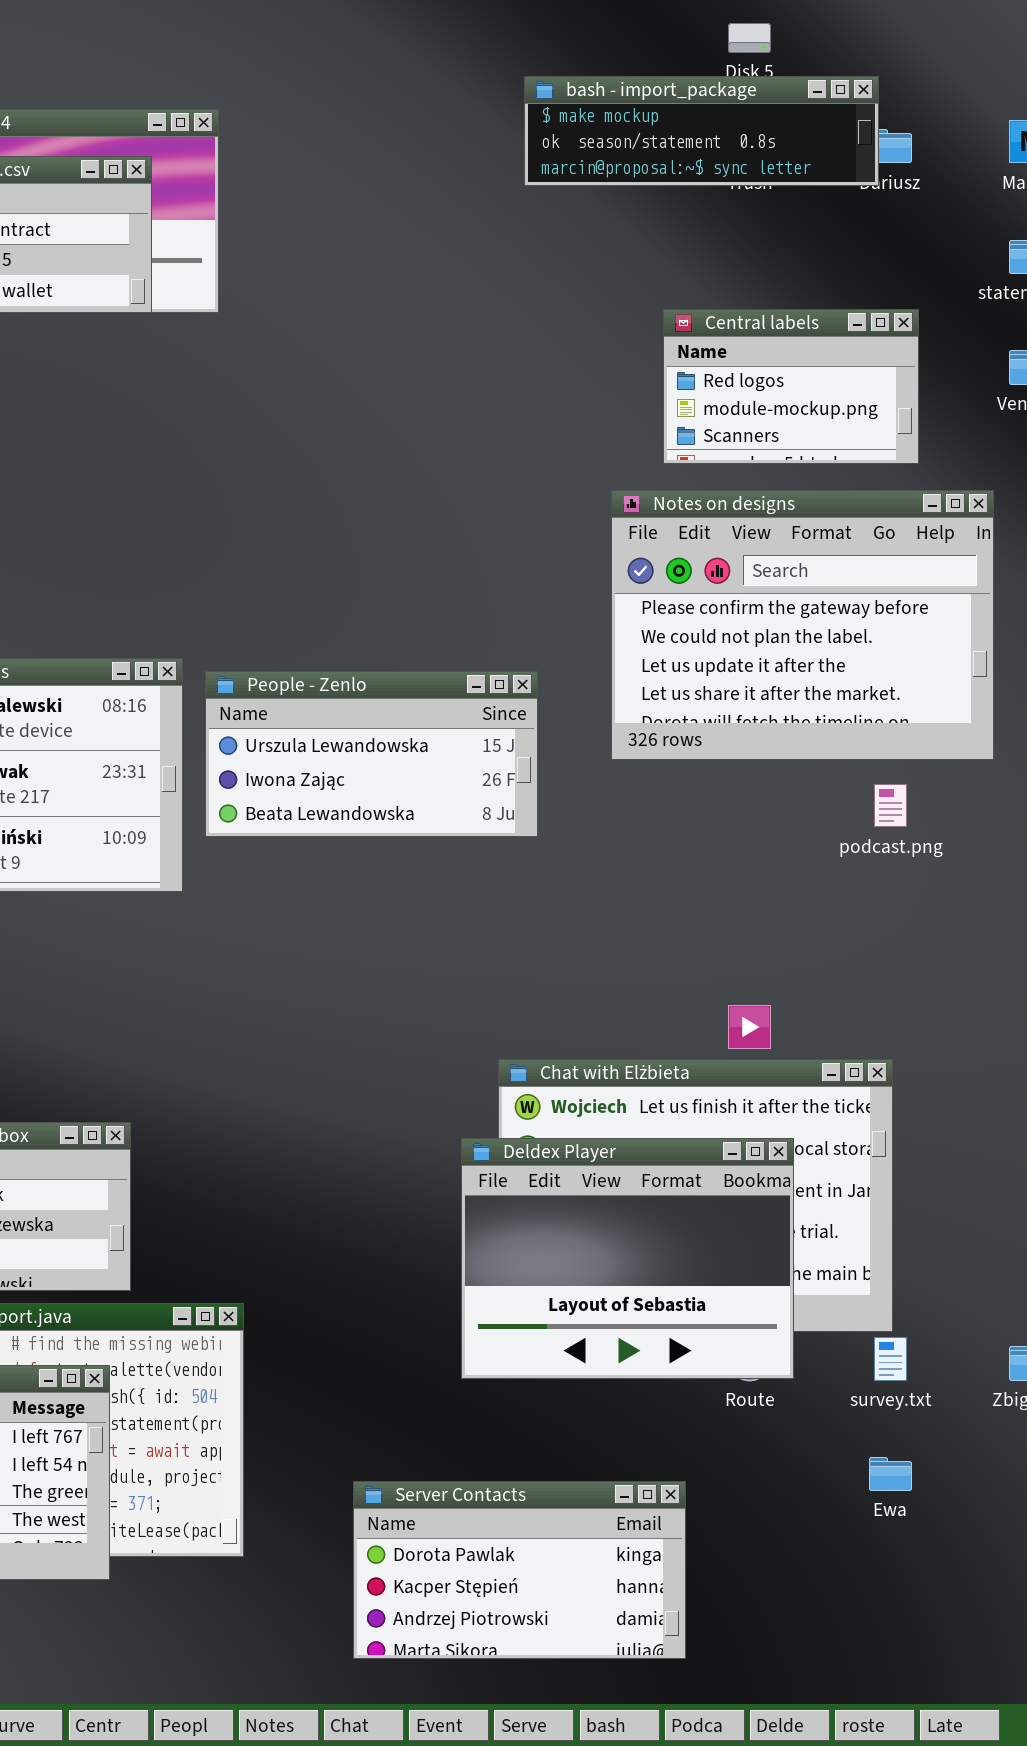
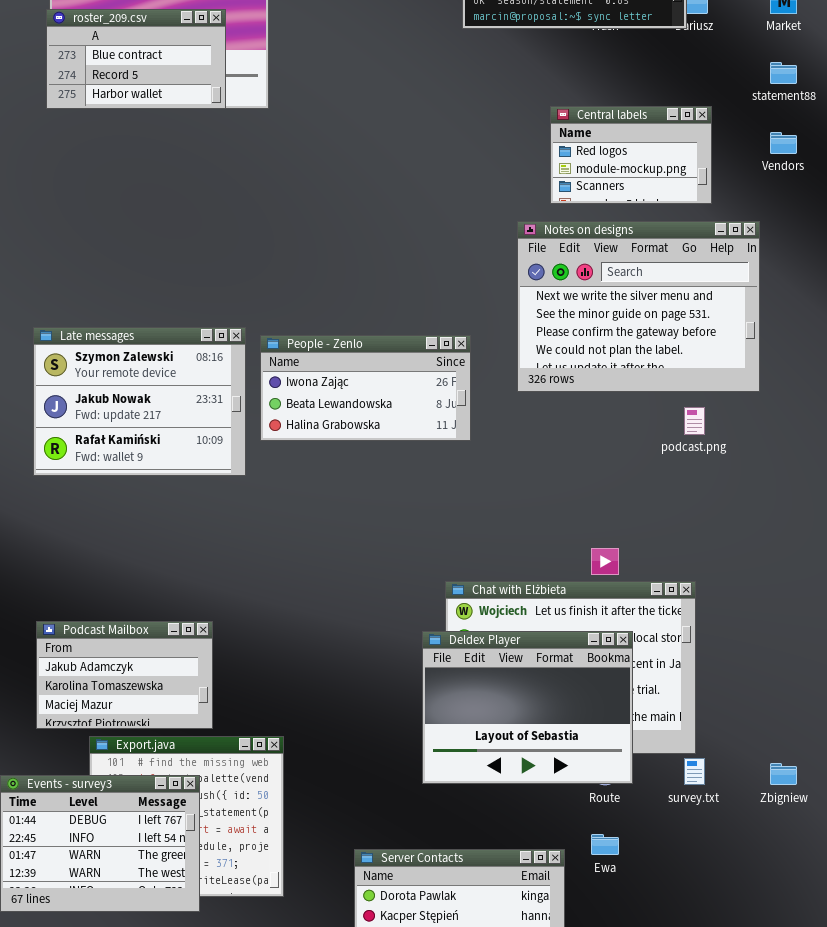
Notes on designs: [611,490,994,760] -> [517,221,760,392], scrolled up 2 rows
People - Zenlo: [205,671,538,837] -> [260,335,471,441], scrolled down 1 row
Ewa: [869,1457,912,1491] -> [591,834,619,855], moved

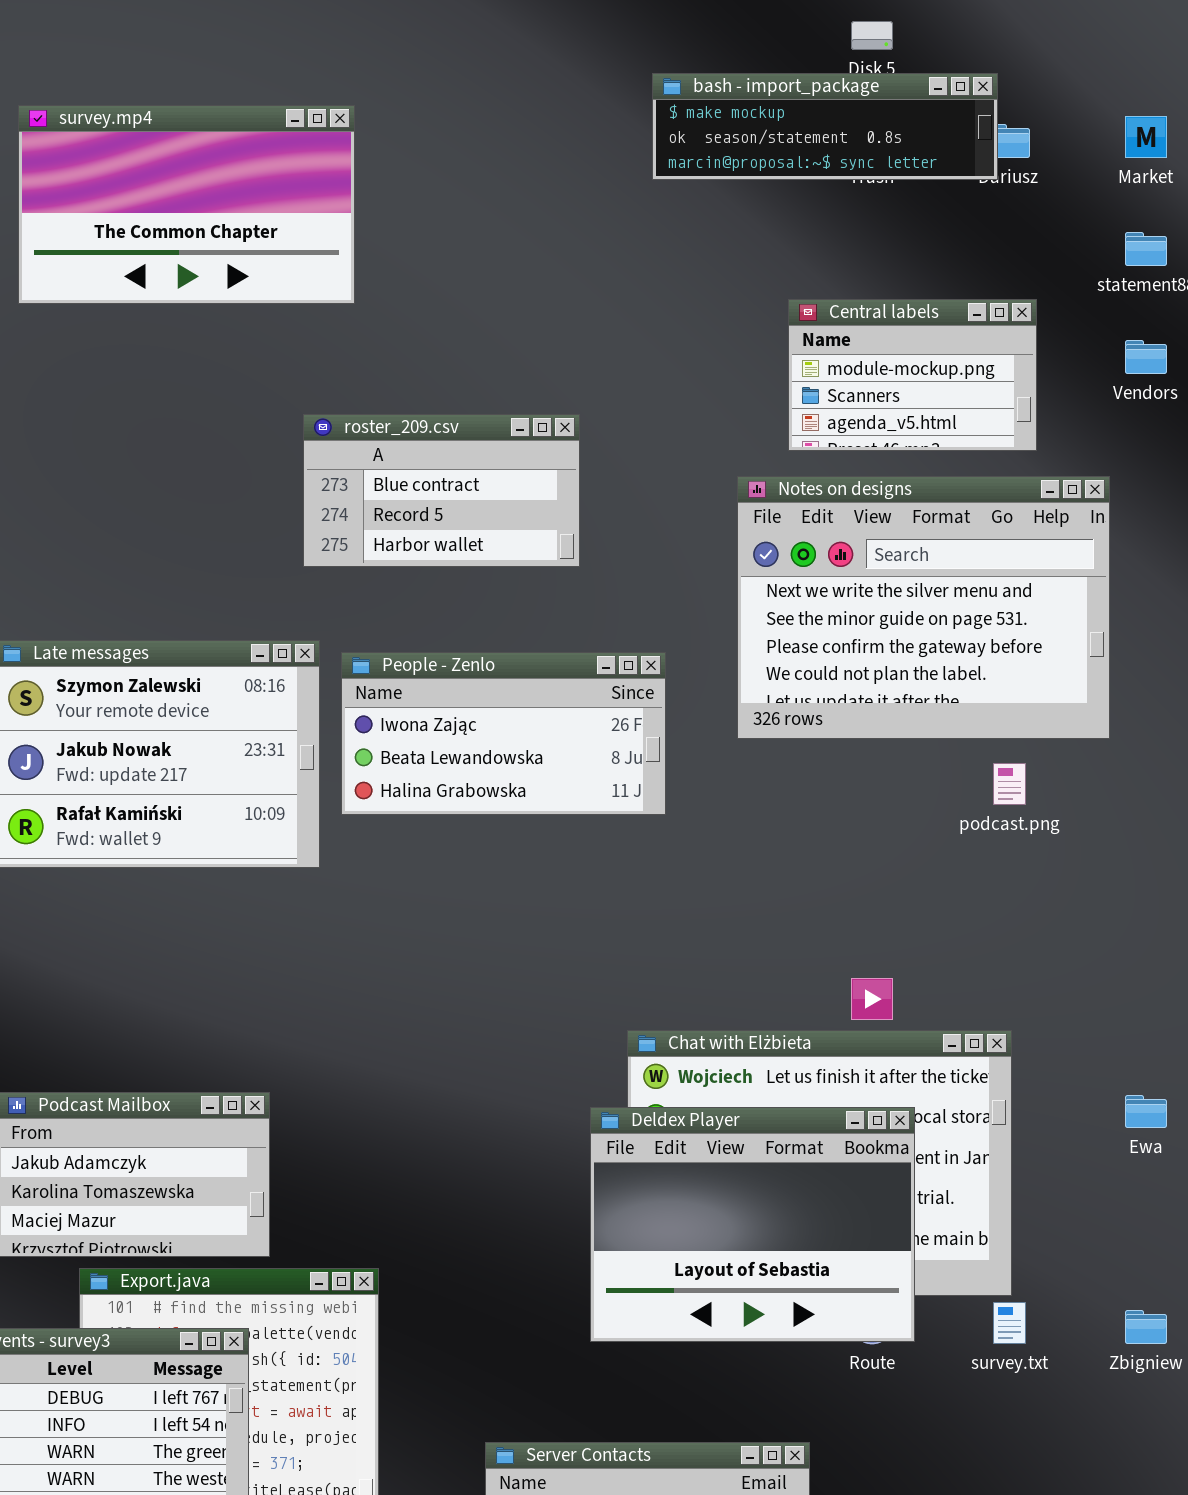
roster_209.csv: [46,9,226,109] -> [303,414,580,567], moved
Central labels: [550,106,712,204] -> [788,299,1037,451], scrolled down 1 row
Ewa: [591,834,619,855] -> [1125,1095,1167,1128], moved

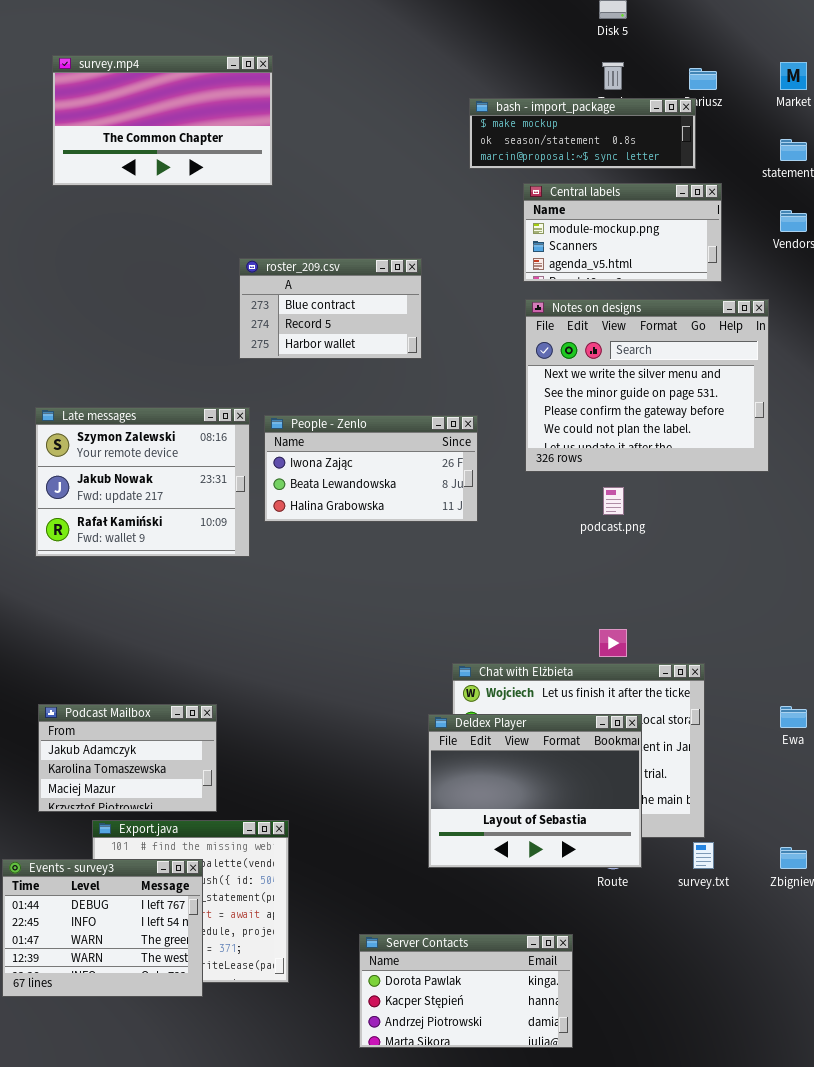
bash - import_package: [652,73,998,180] -> [469,98,696,169], moved
Central labels: [788,299,1037,451] -> [523,183,722,282], resized
podcast.png: [993,763,1026,805] -> [603,487,624,515], moved

